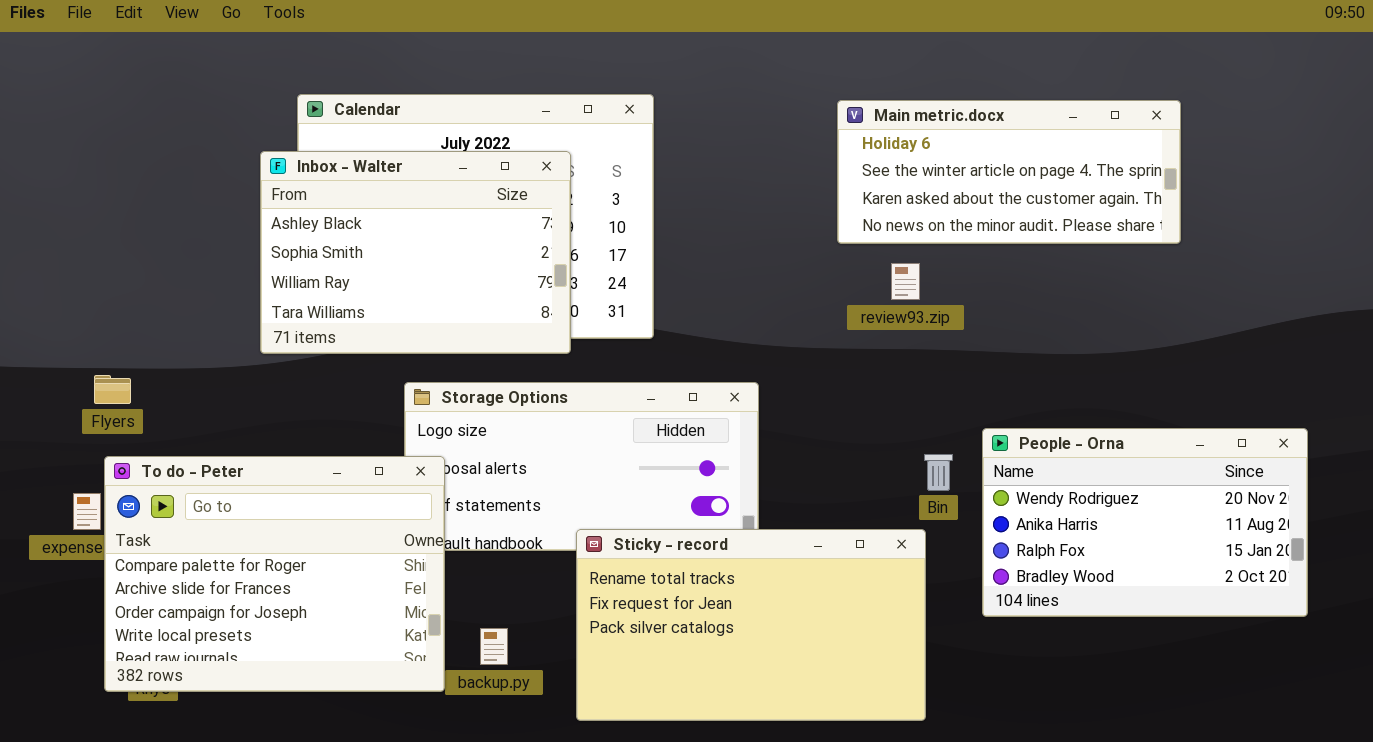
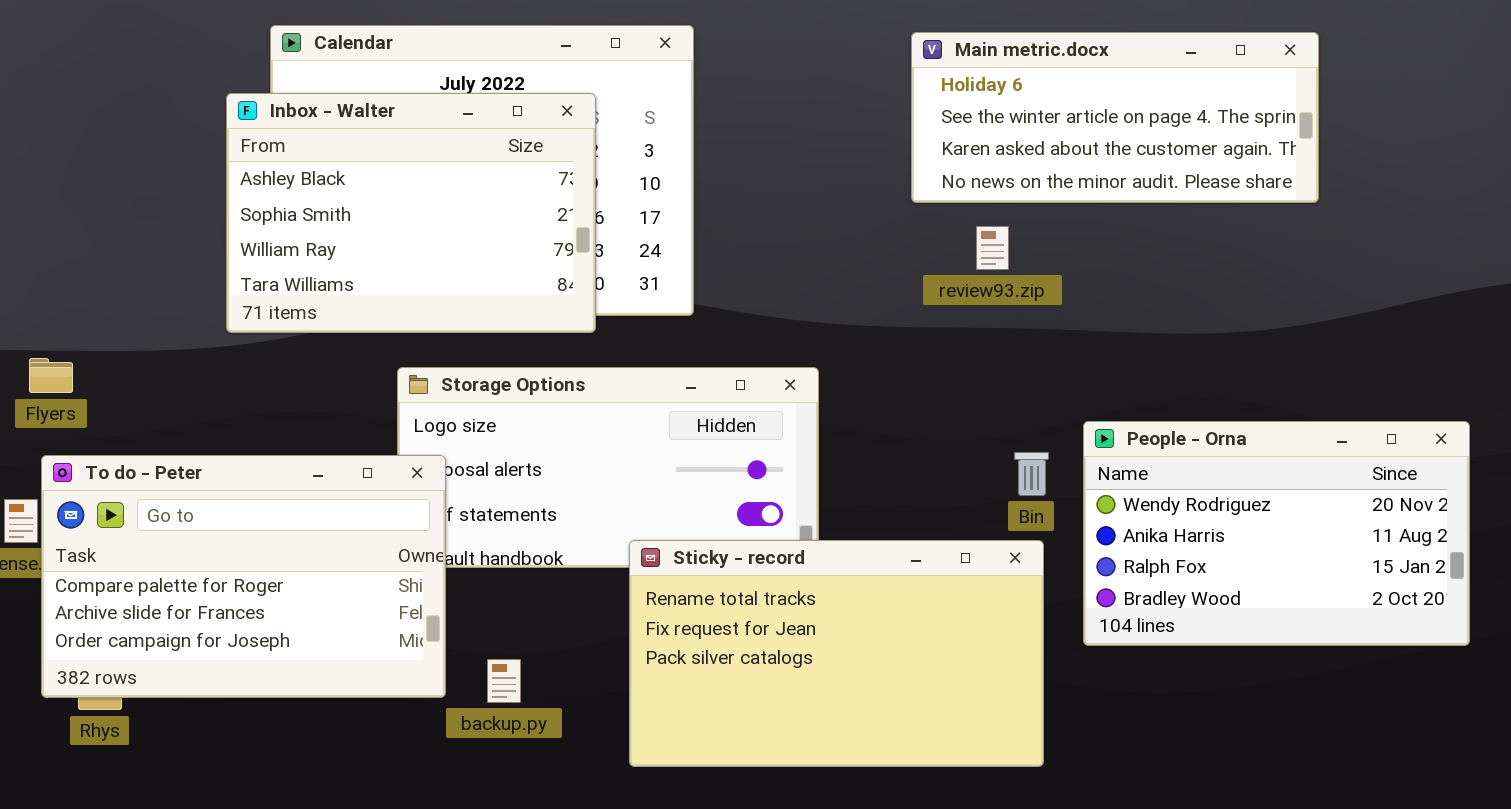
To do - Peter: [104,456,445,692] -> [41,455,446,698], resized
Sticky - record: [576,529,926,721] -> [629,540,1044,767], moved

